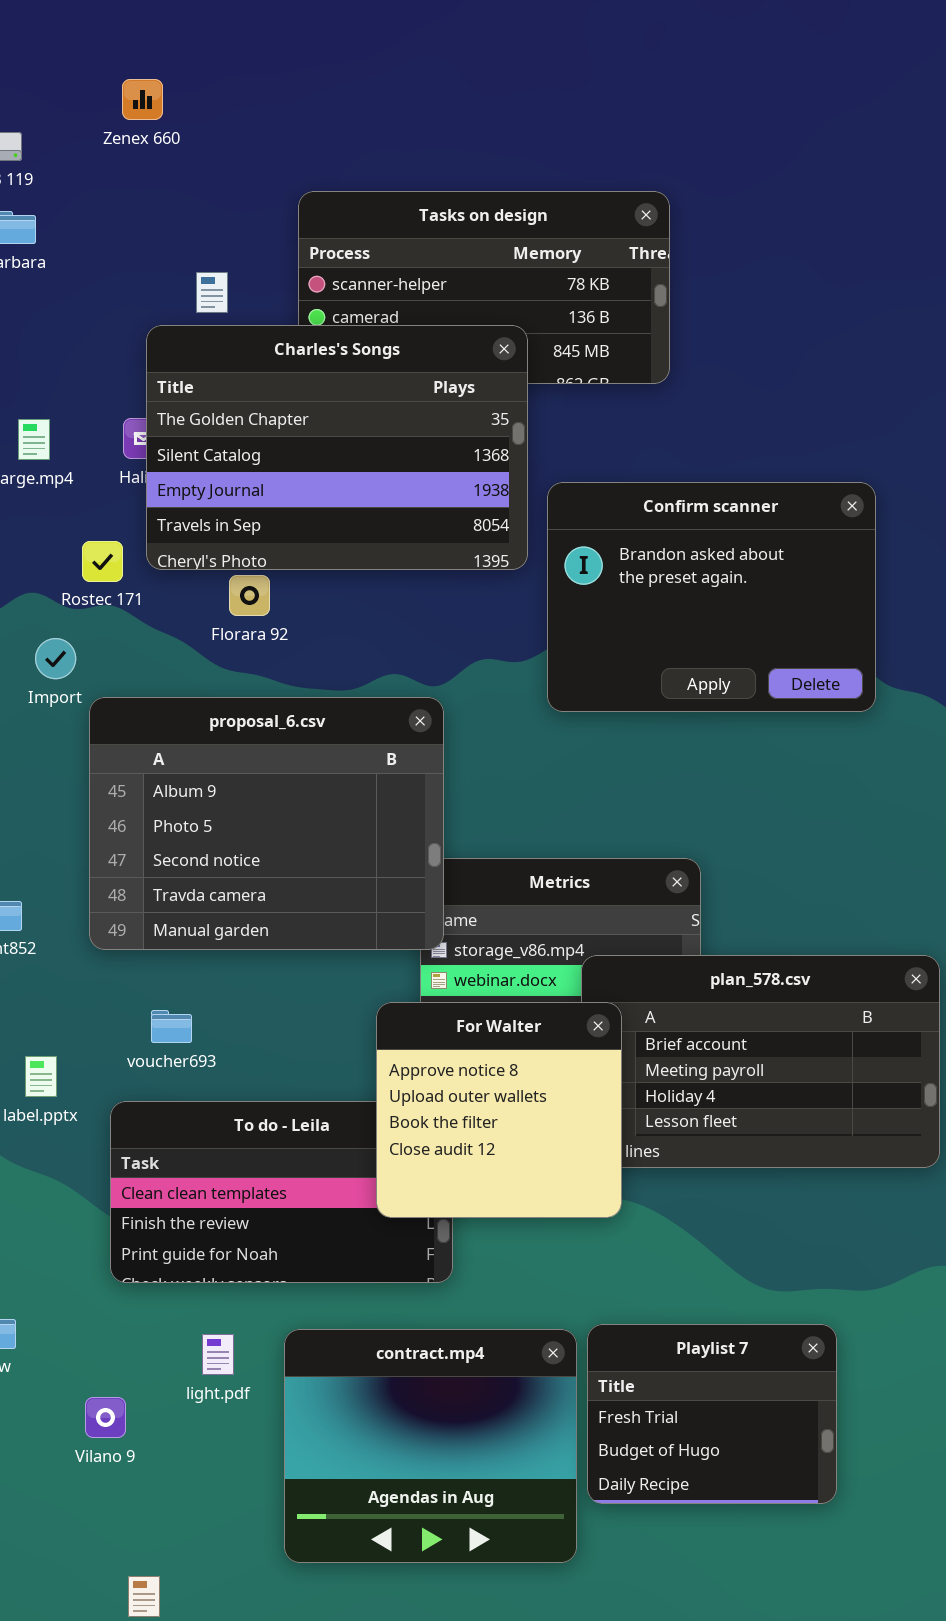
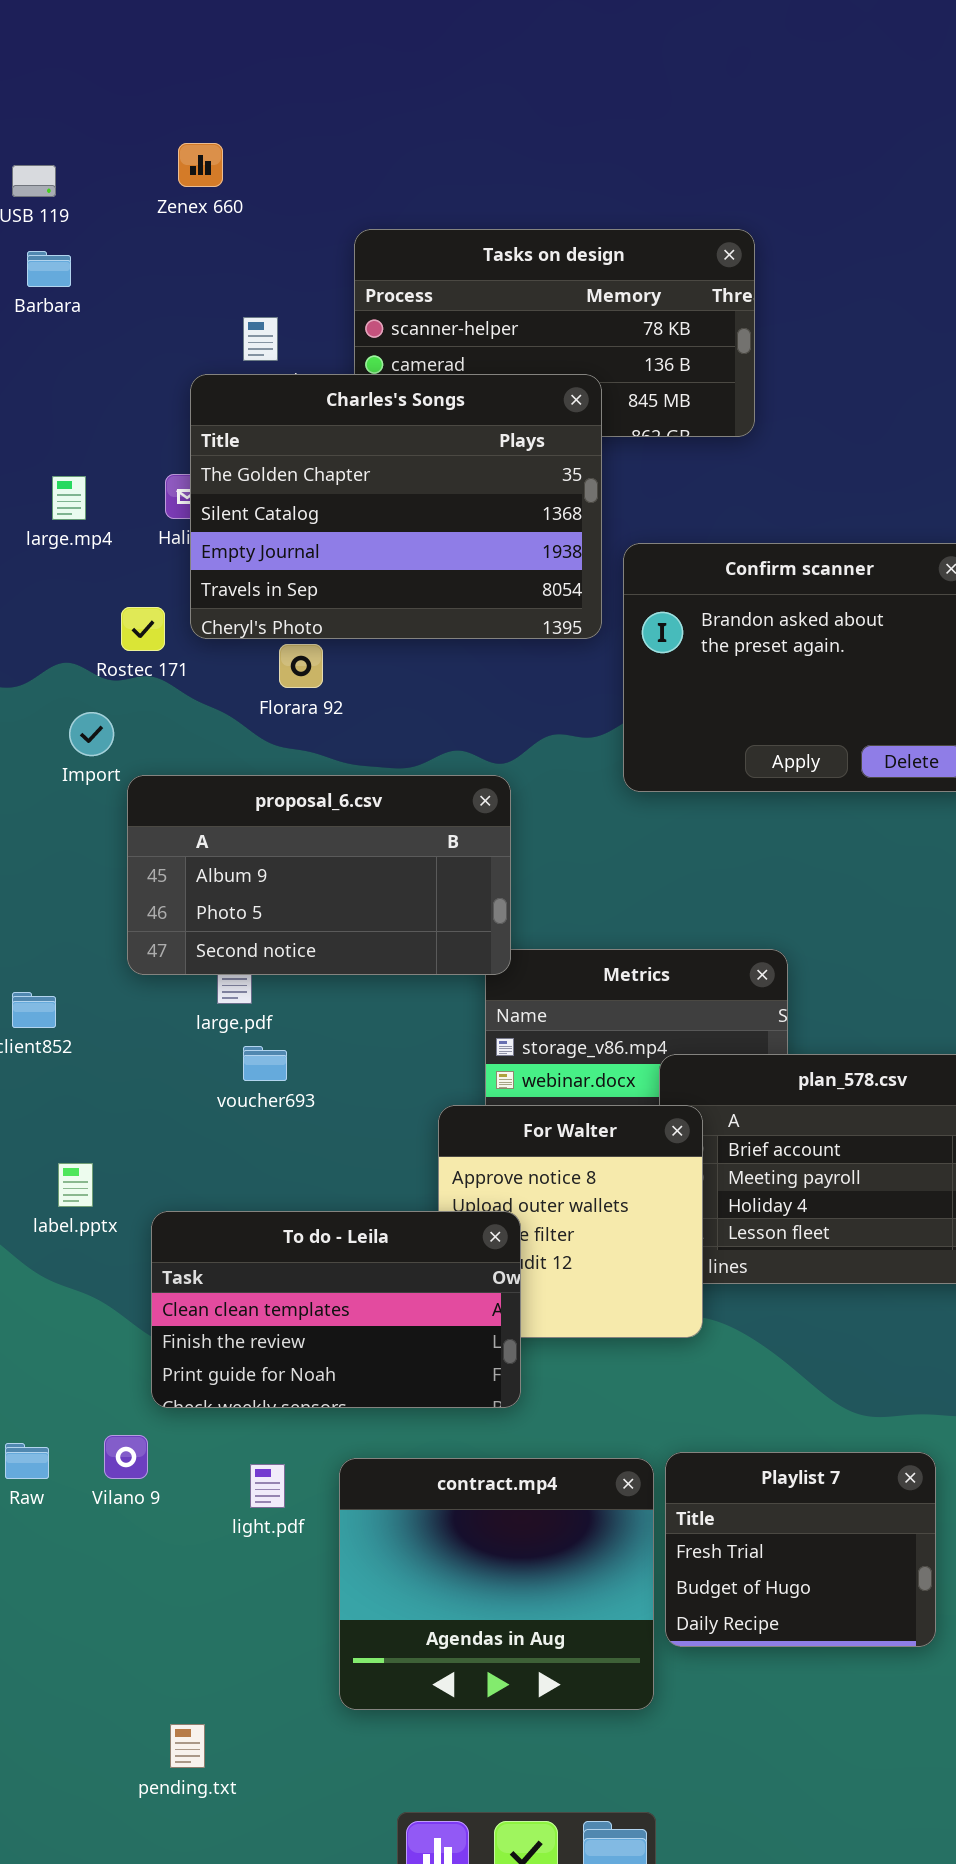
Zenex 660: [122,79,163,120] -> [178,143,223,187], moved
proposal_6.csv: [89,697,444,950] -> [127,775,511,975], resized
voucher693: [151,1010,192,1043] -> [243,1046,287,1081], moved
To do - Leila: [110,1101,453,1283] -> [151,1211,521,1408], raised
Vilano 9: [85,1397,126,1438] -> [104,1435,148,1479], moved

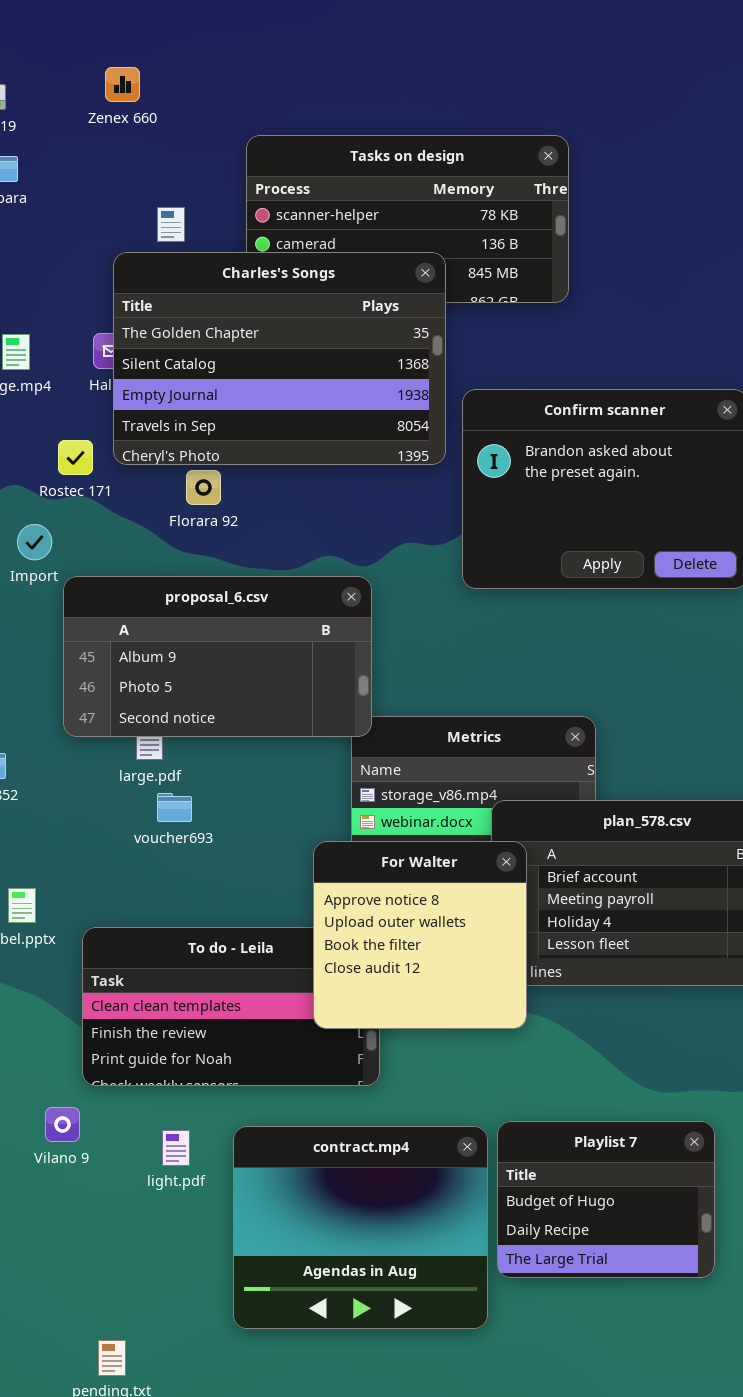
For Walter: [438,1105,703,1338] -> [313,841,527,1029], raised
Playlist 7: [665,1452,936,1647] -> [497,1121,715,1278], scrolled down 1 row

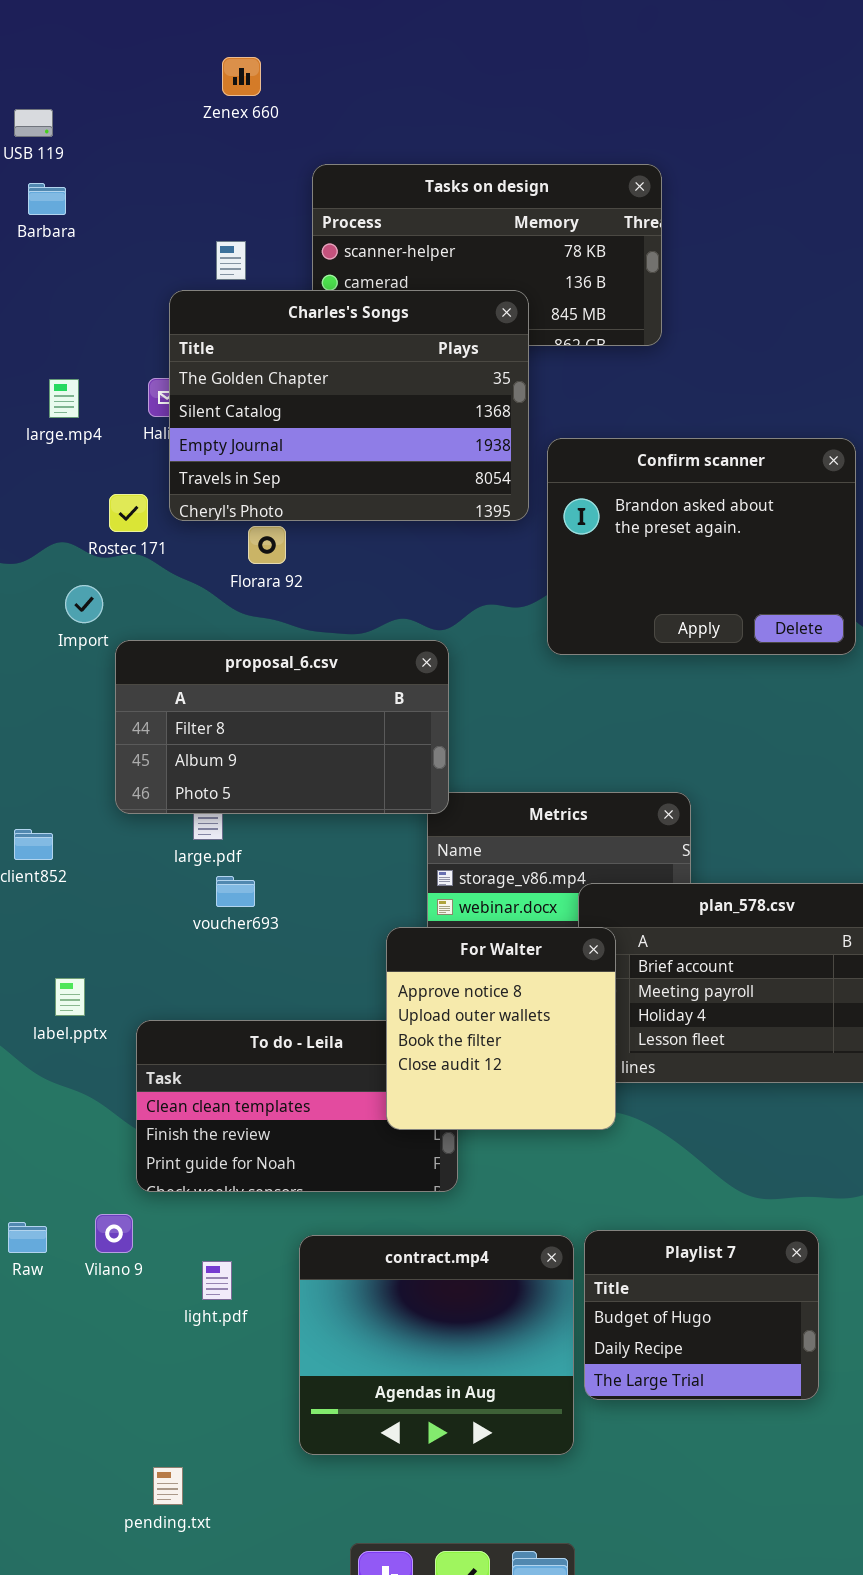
Zenex 660: [105,67,140,102] -> [222,57,261,96], moved
proposal_6.csv: [63,576,372,737] -> [115,640,449,814], scrolled up 1 row
light.pdf: [162,1130,190,1166] -> [202,1261,232,1300], moved

